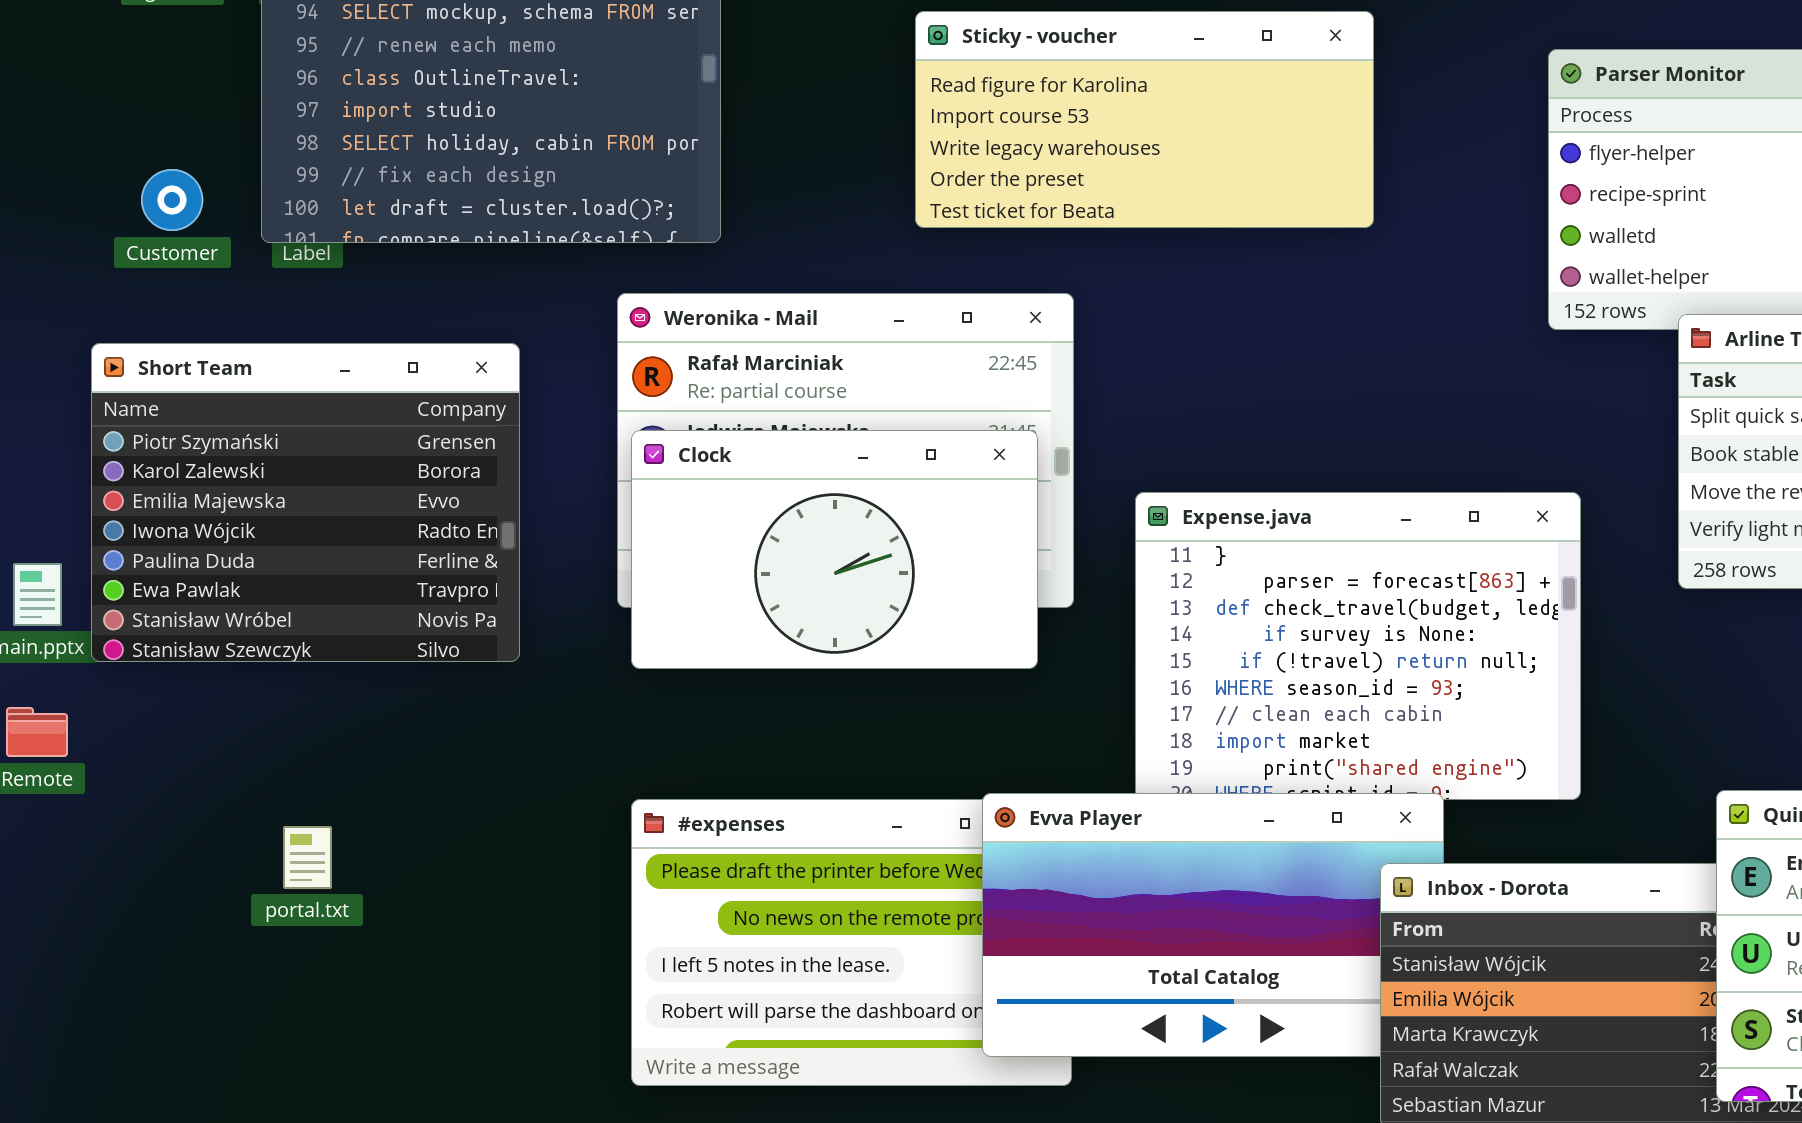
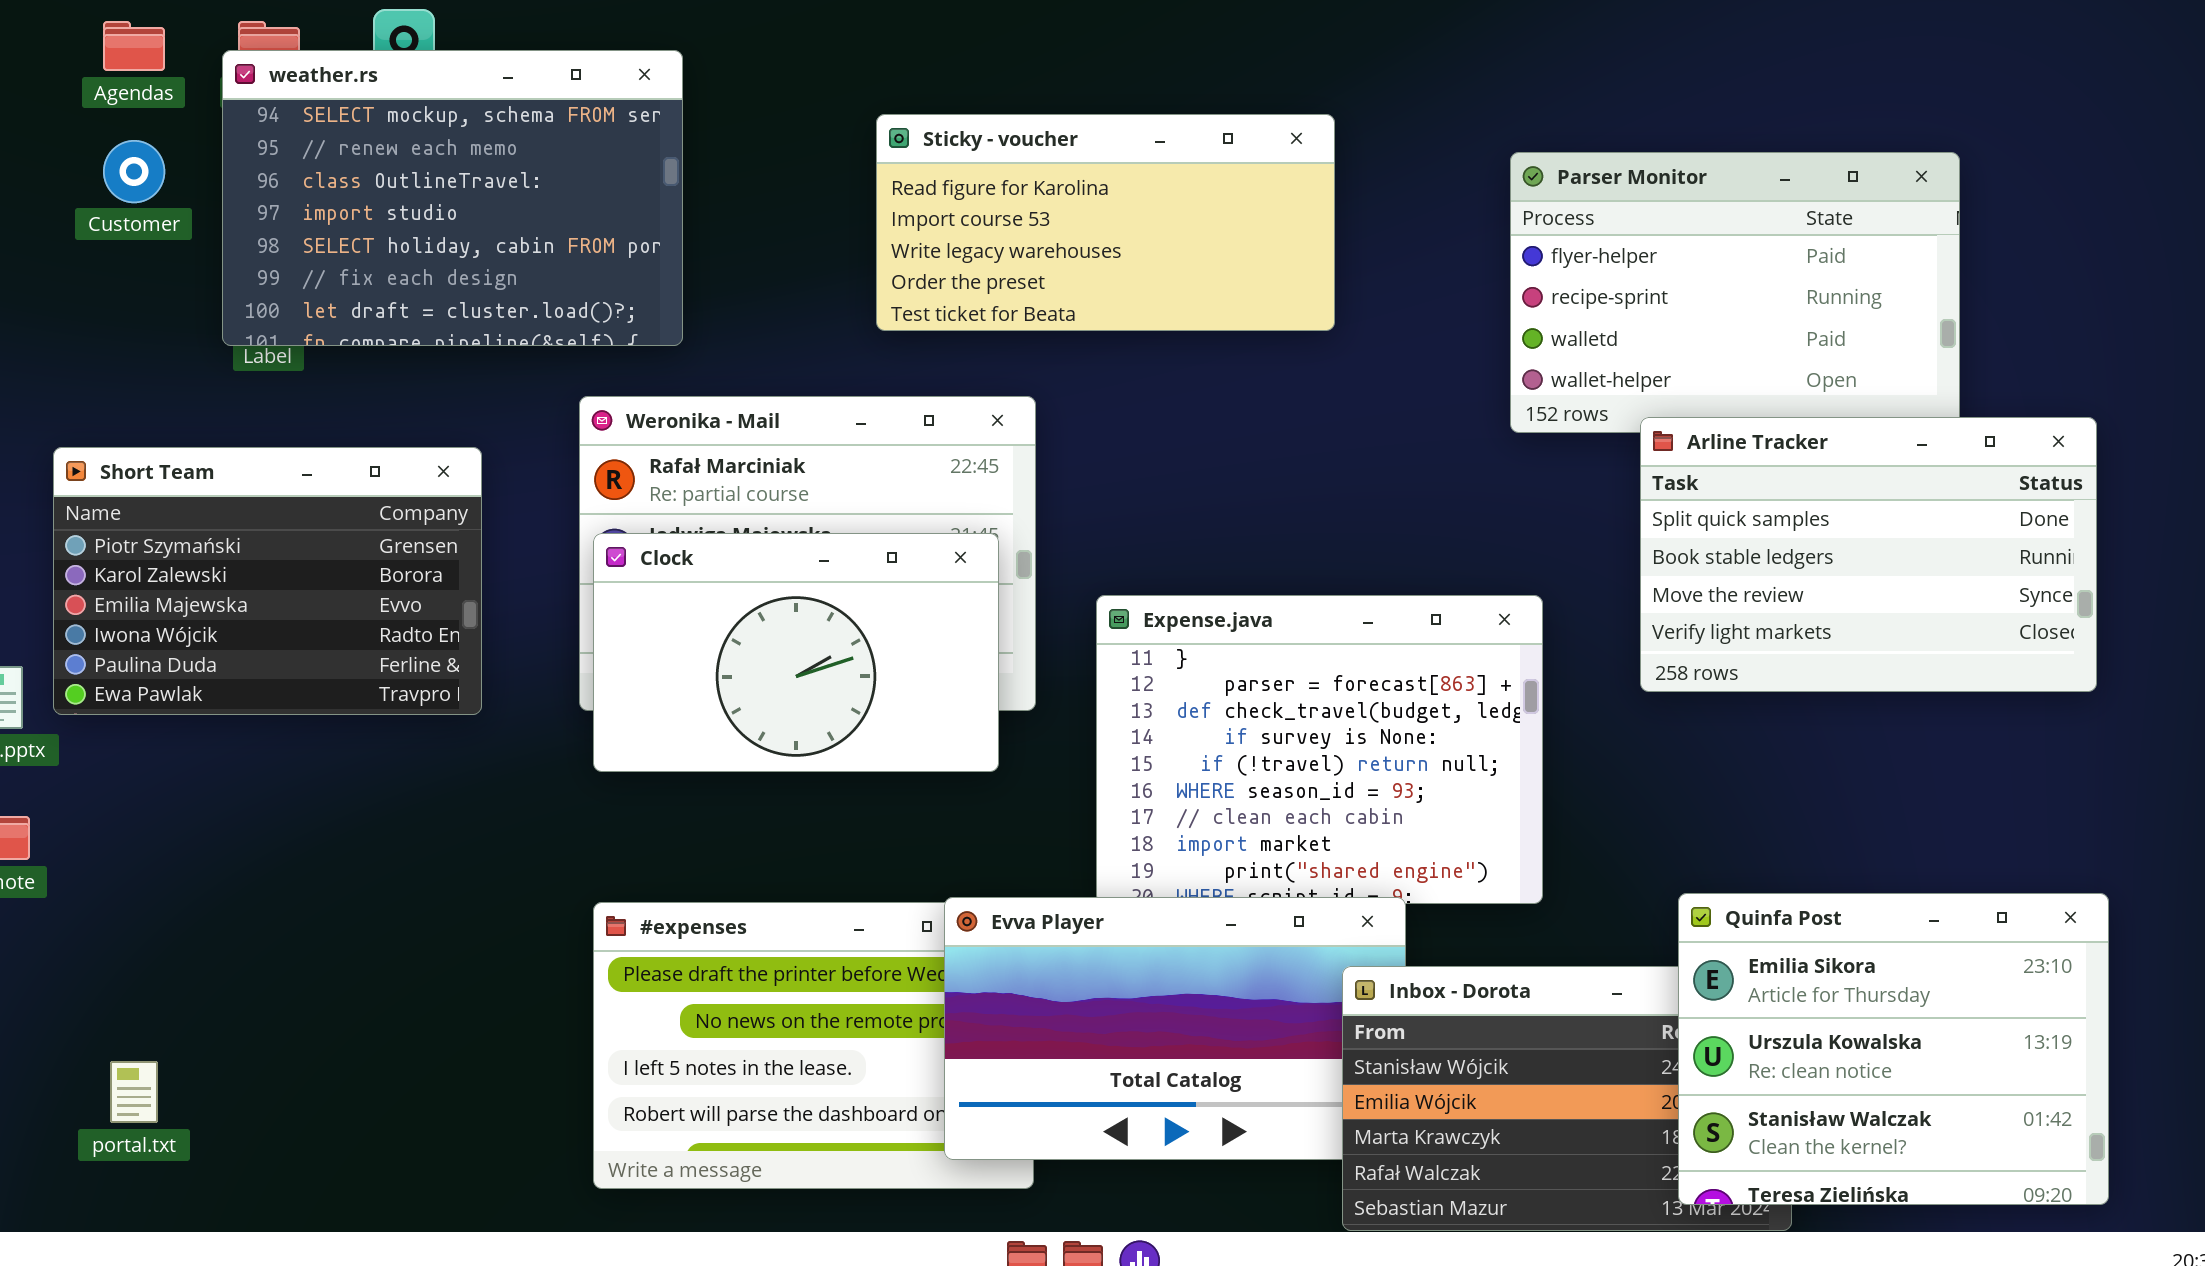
Customer: [141,169,203,231] -> [103,140,165,203], moved
Short Team: [91,343,520,662] -> [53,447,482,715], resized
portal.txt: [283,826,332,889] -> [110,1061,158,1123], moved

